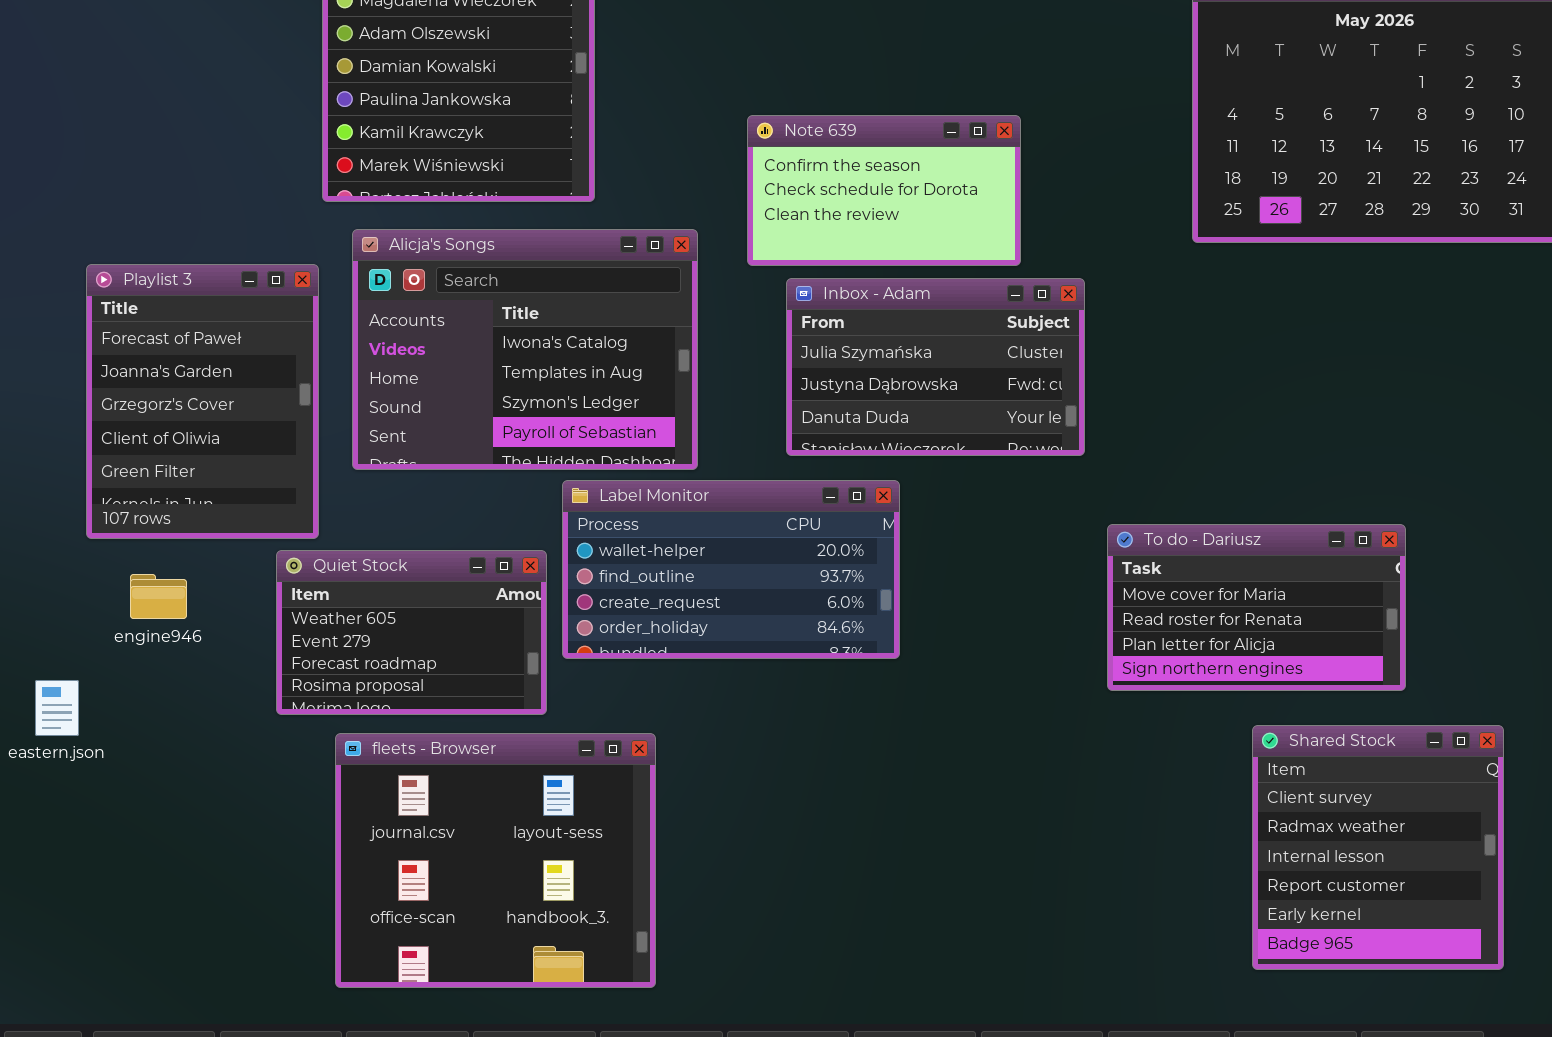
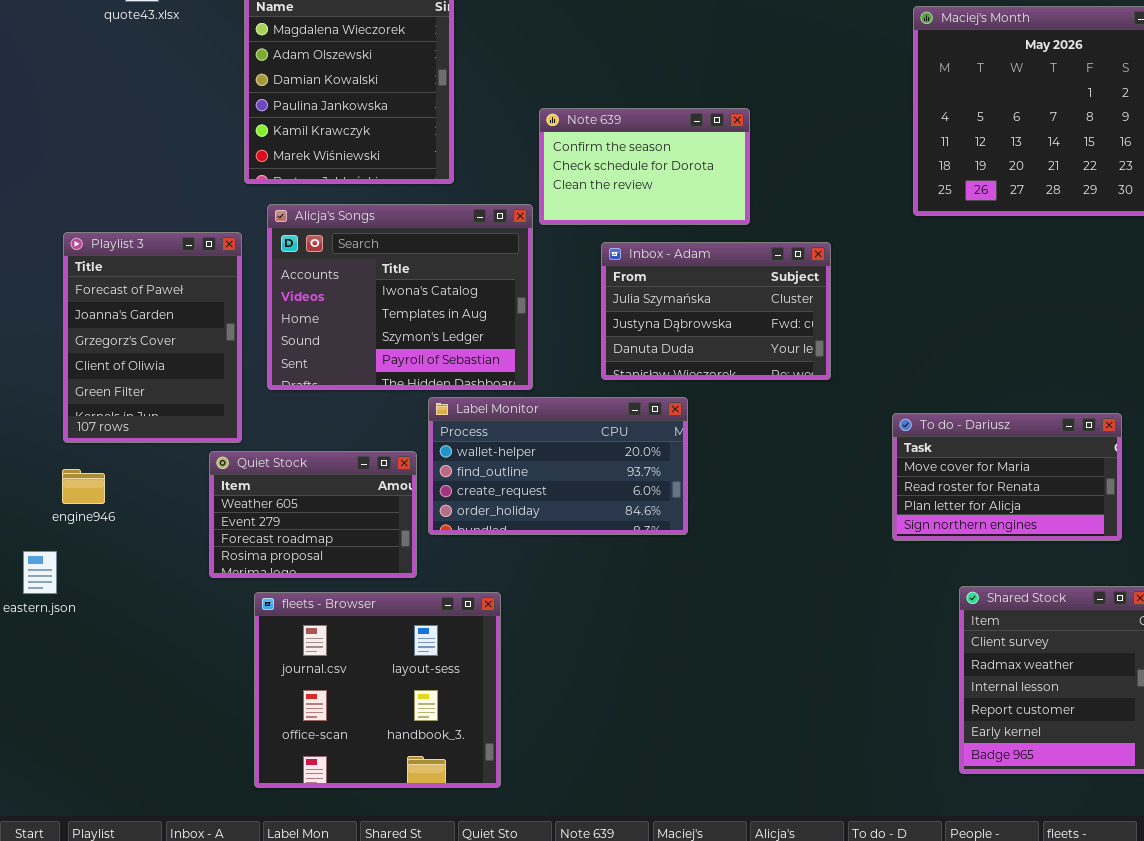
Note 639: [747,115,1021,266] -> [539,108,750,225], moved
To do - Dariusz: [1107,524,1406,691] -> [892,413,1122,541], moved
engine946: [130,574,187,619] -> [62,469,105,504], moved

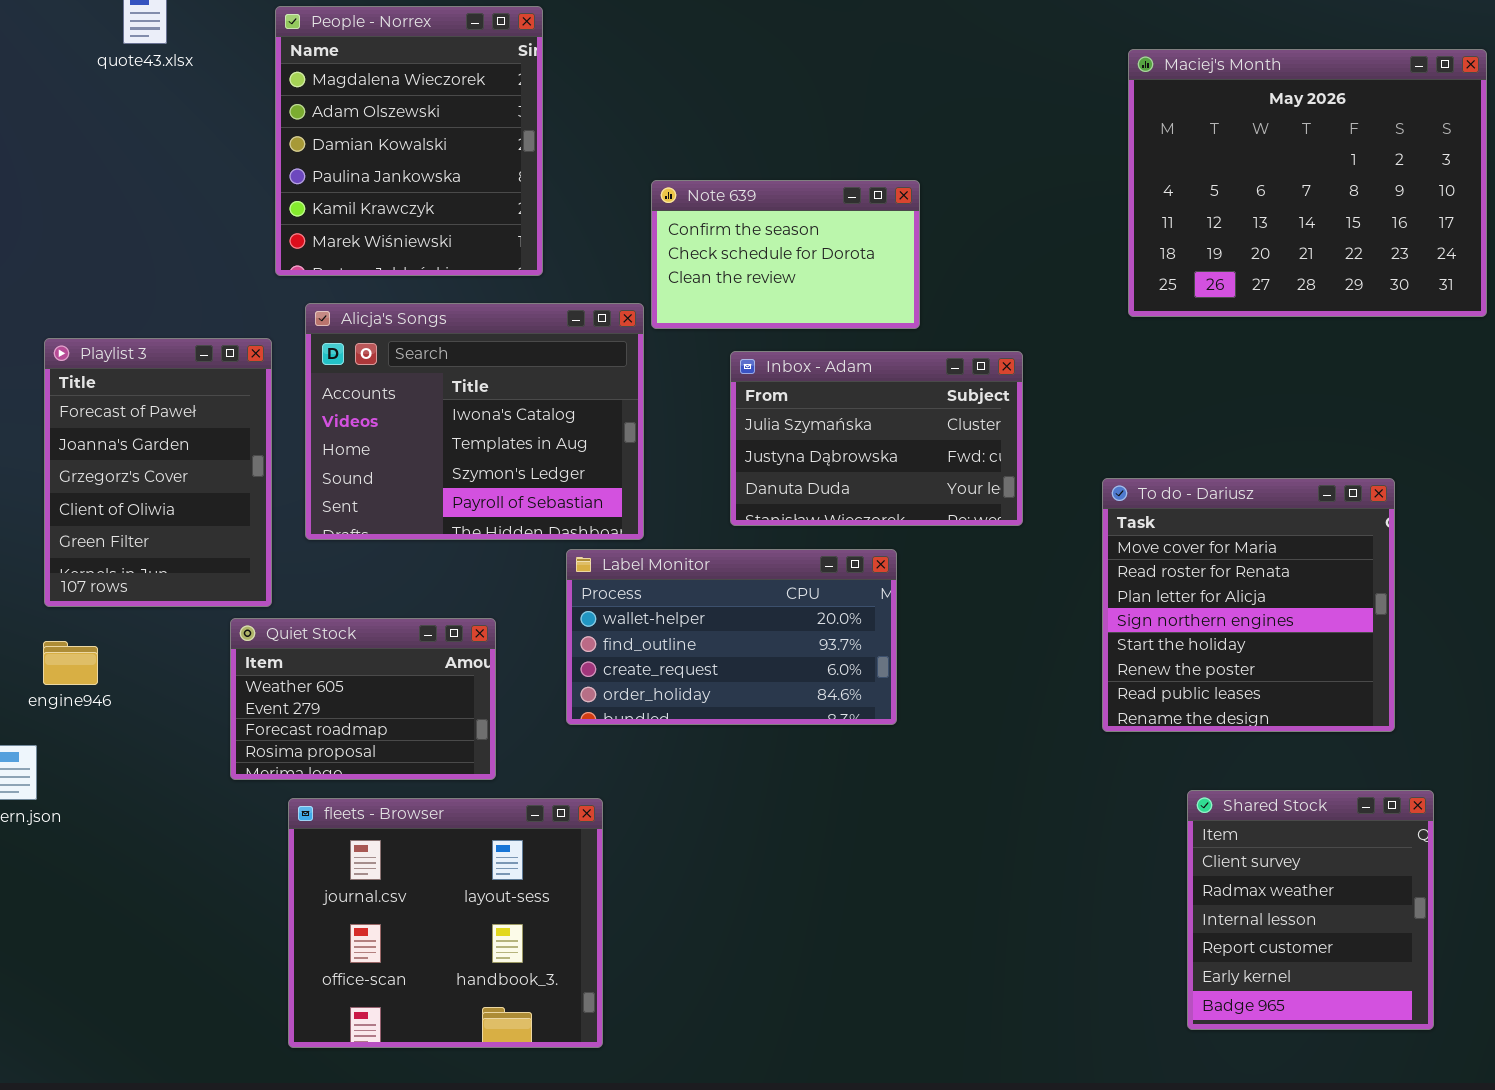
Label Monitor: [428,397,688,535] -> [566,549,897,725], moved
To do - Dariusz: [892,413,1122,541] -> [1102,478,1395,732], resized

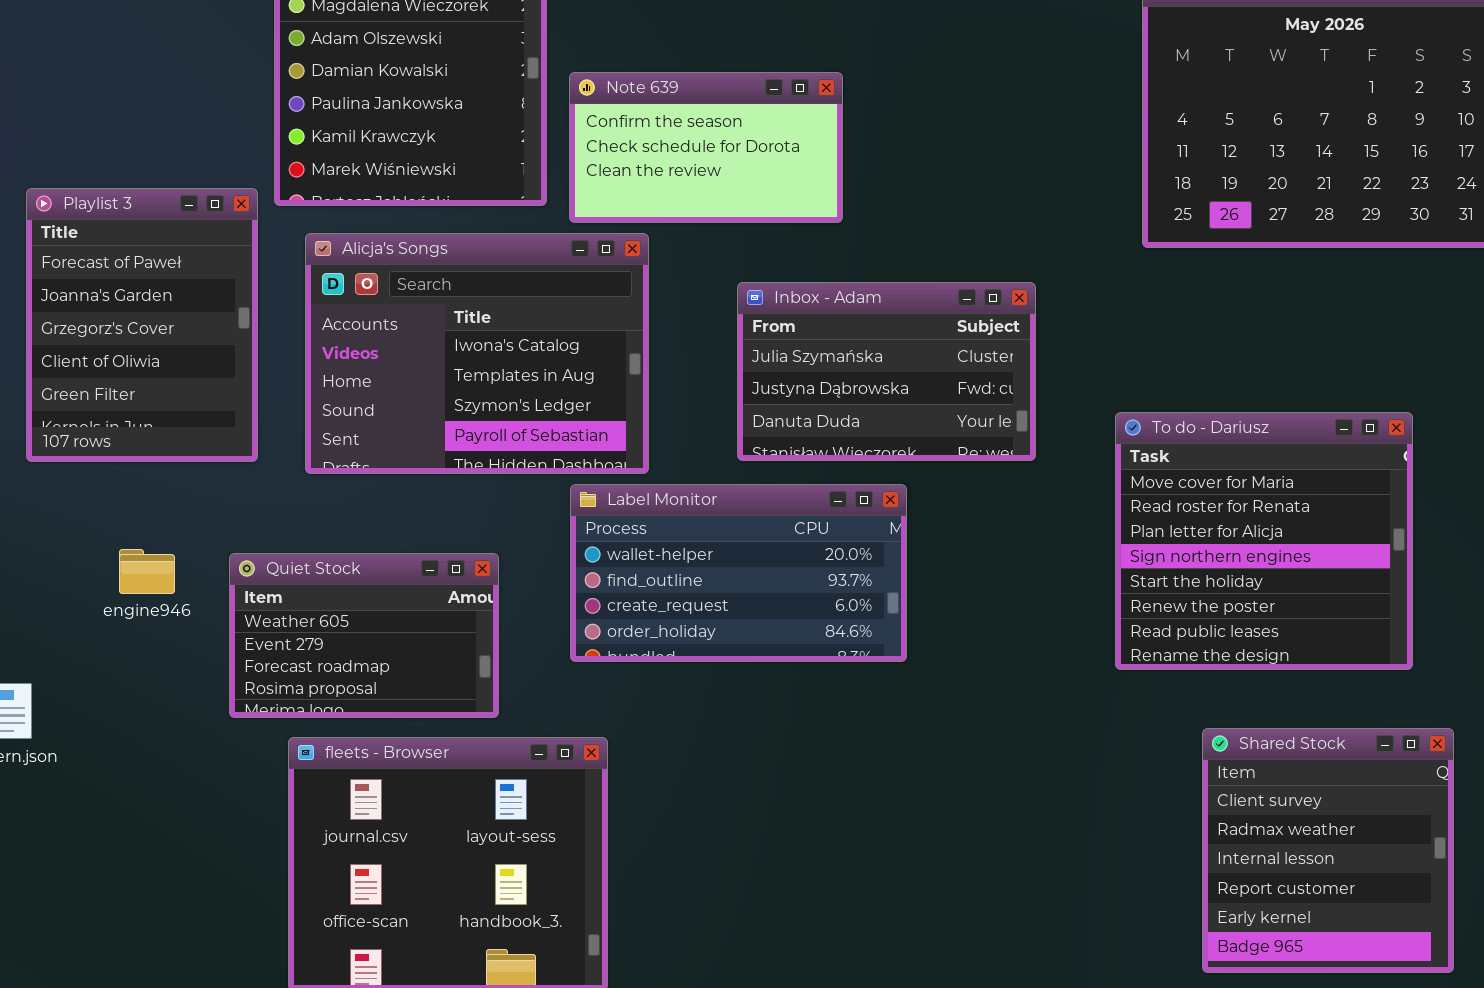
Note 639: [651,180,920,329] -> [569,72,843,223], moved
Playlist 3: [44,338,272,607] -> [26,188,258,462], moved
engine946: [43,641,98,685] -> [119,549,175,594], moved

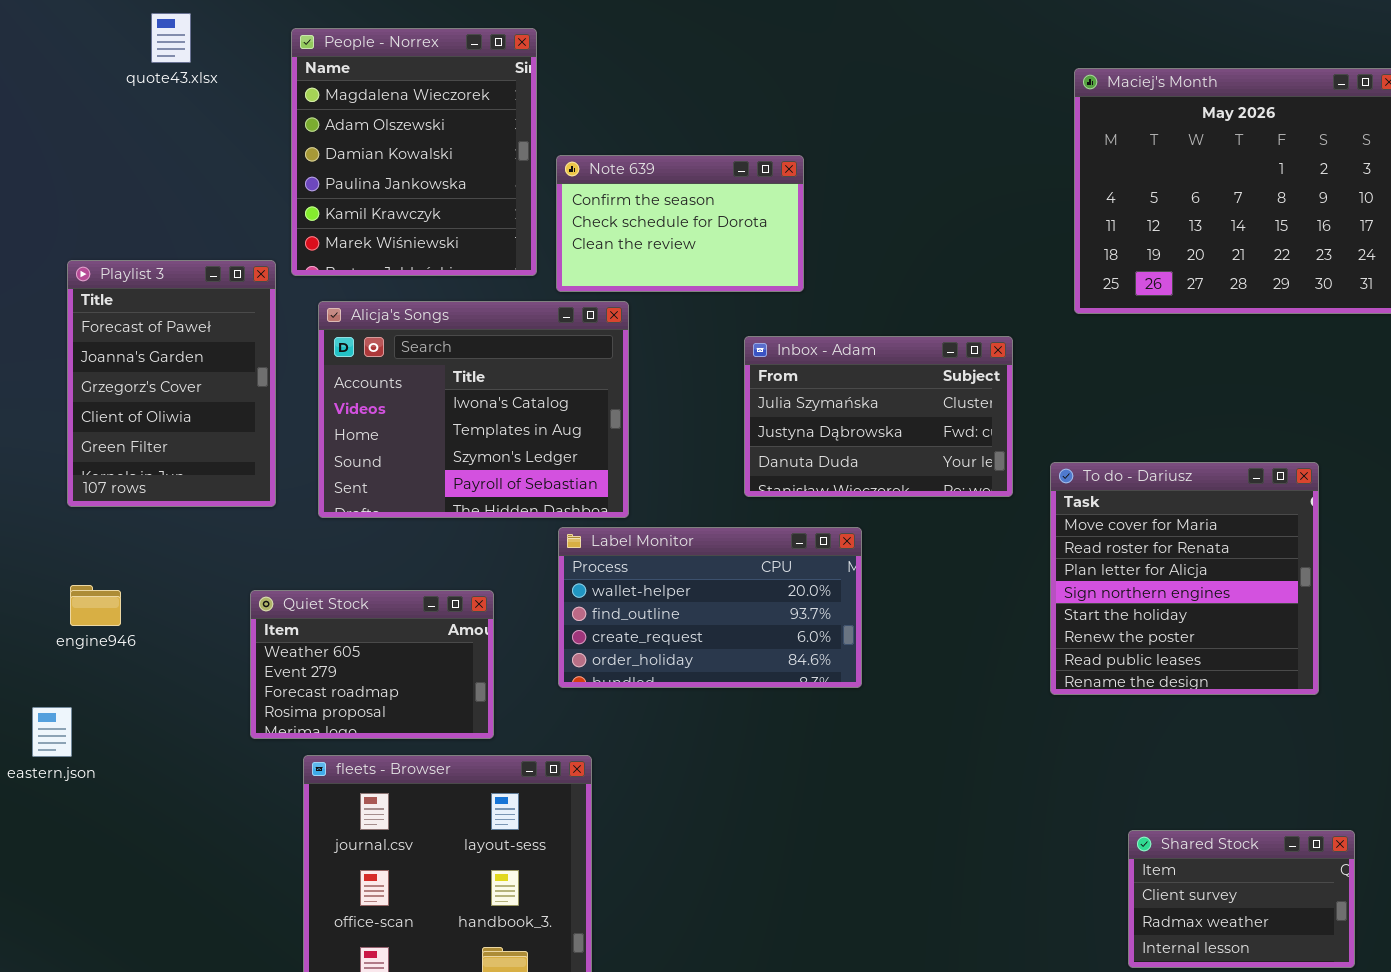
Inbox - Adam: [737,282,1036,461] -> [744,336,1013,497], moved
engine946: [119,549,175,594] -> [70,585,121,626], moved
Shared Stock: [1202,728,1454,973] -> [1128,830,1355,968], resized

